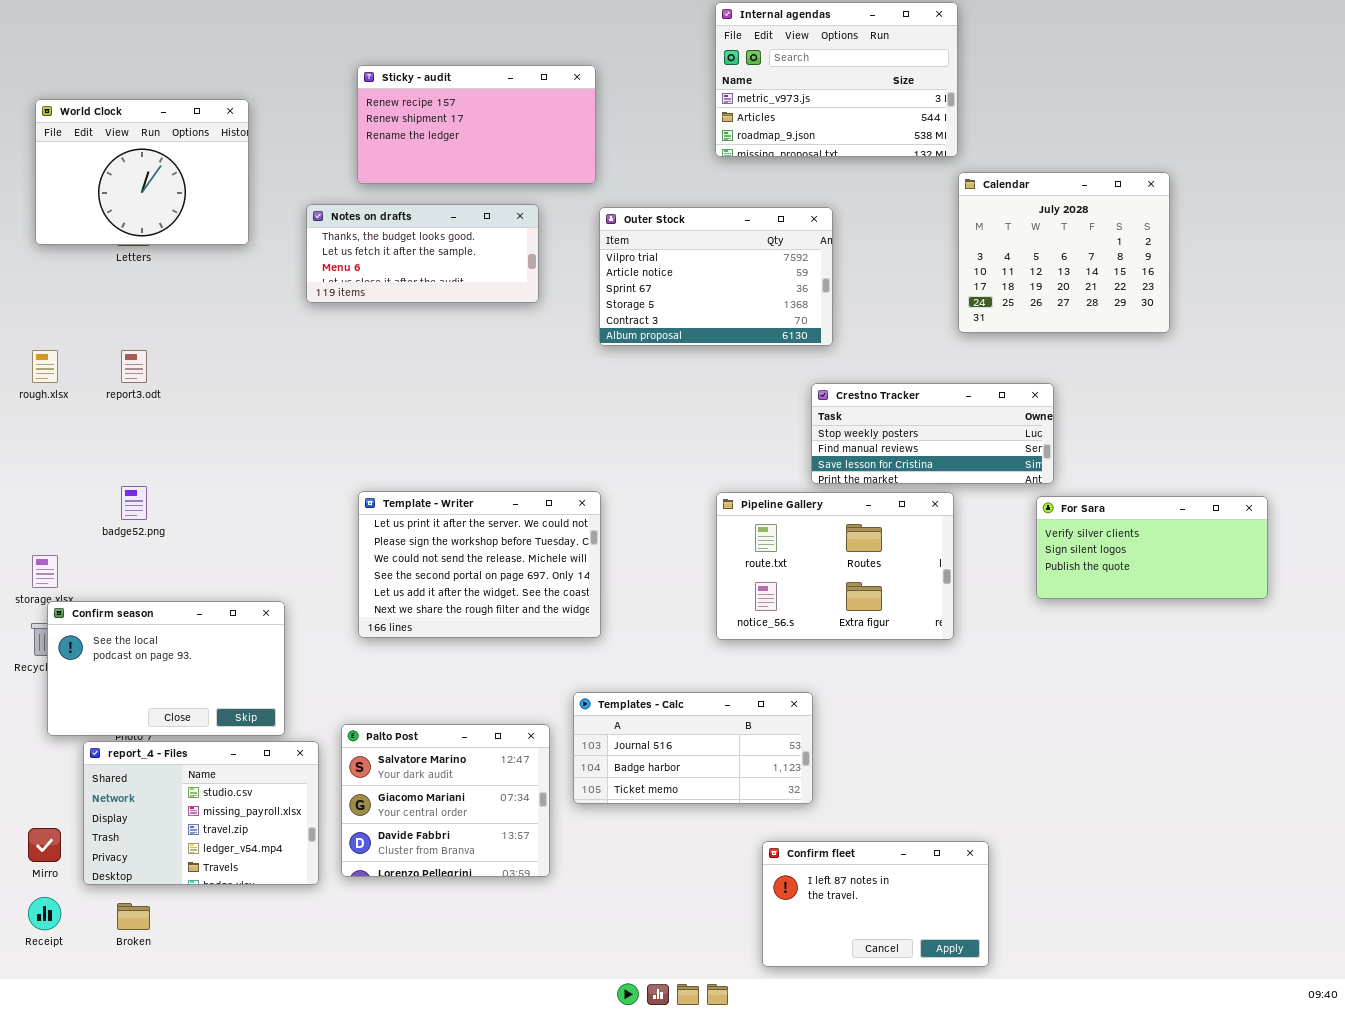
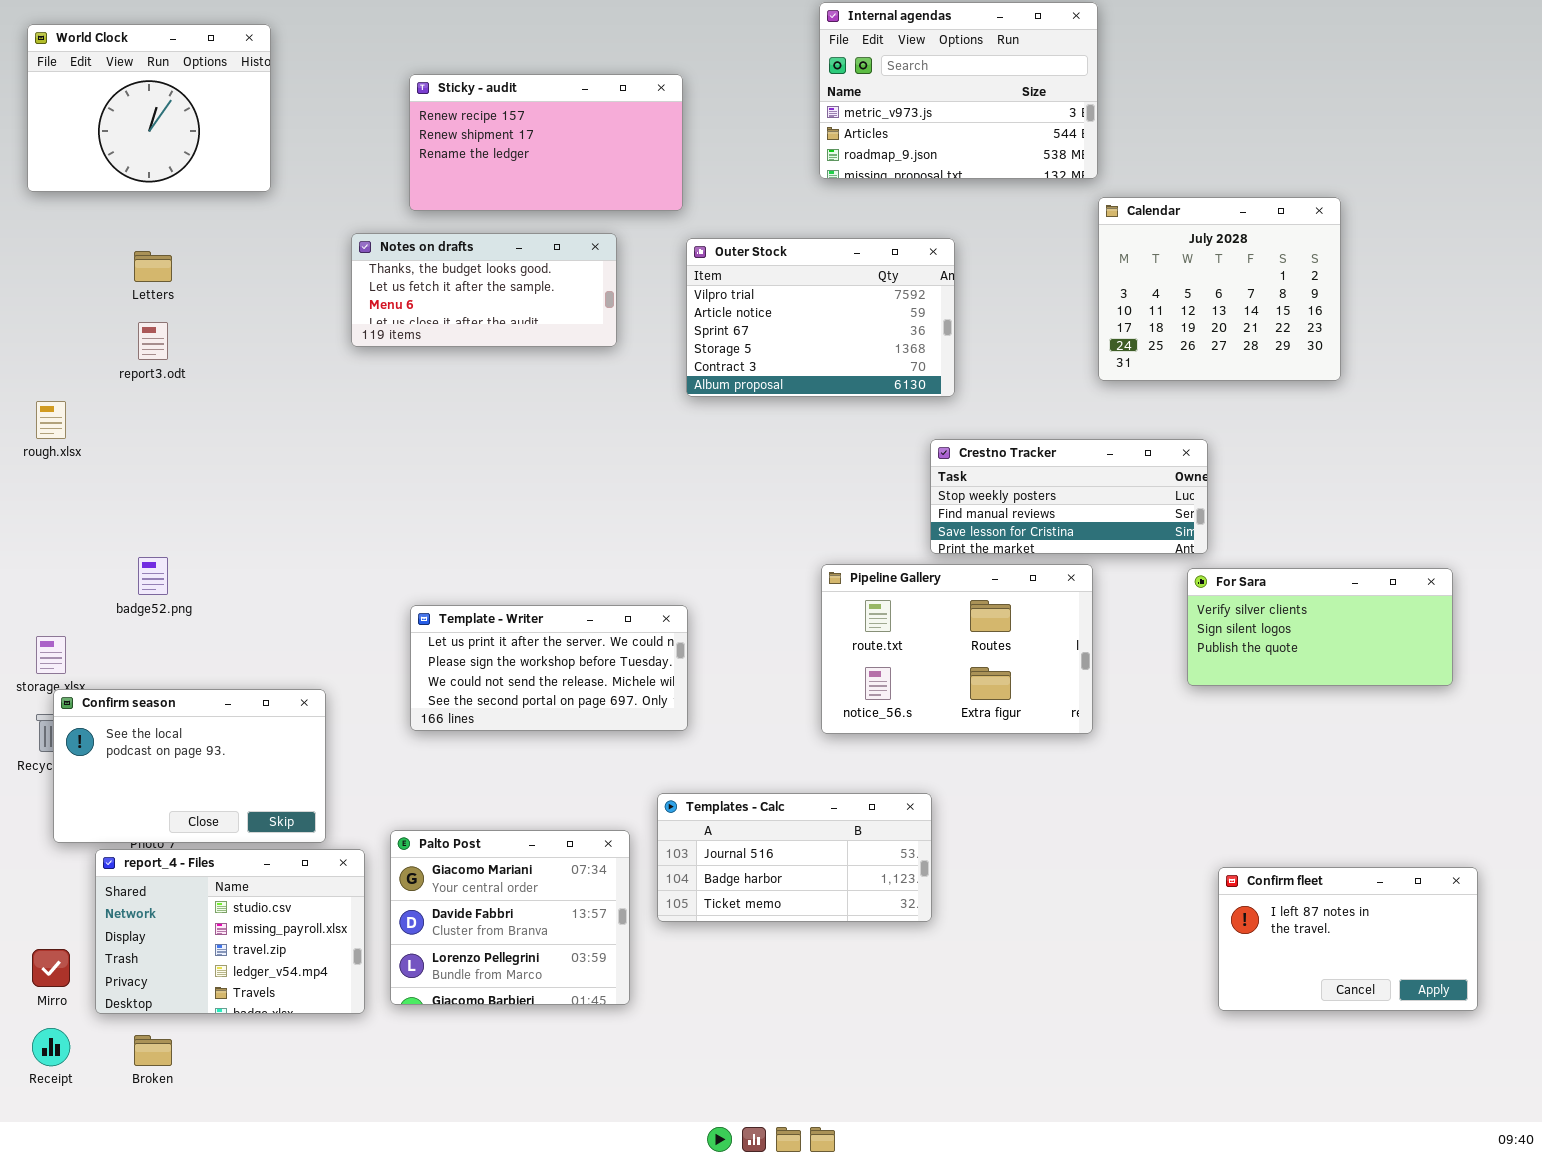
World Clock: [35,99,249,245] -> [27,24,271,192], moved
report3.odt: [121,350,147,383] -> [138,322,168,360], moved
Template - Writer: [358,491,601,638] -> [410,605,688,731], resized
Palto Post: [341,724,550,877] -> [390,830,630,1005], scrolled down 1 row
Confirm fleet: [762,841,989,967] -> [1218,867,1478,1011], moved

